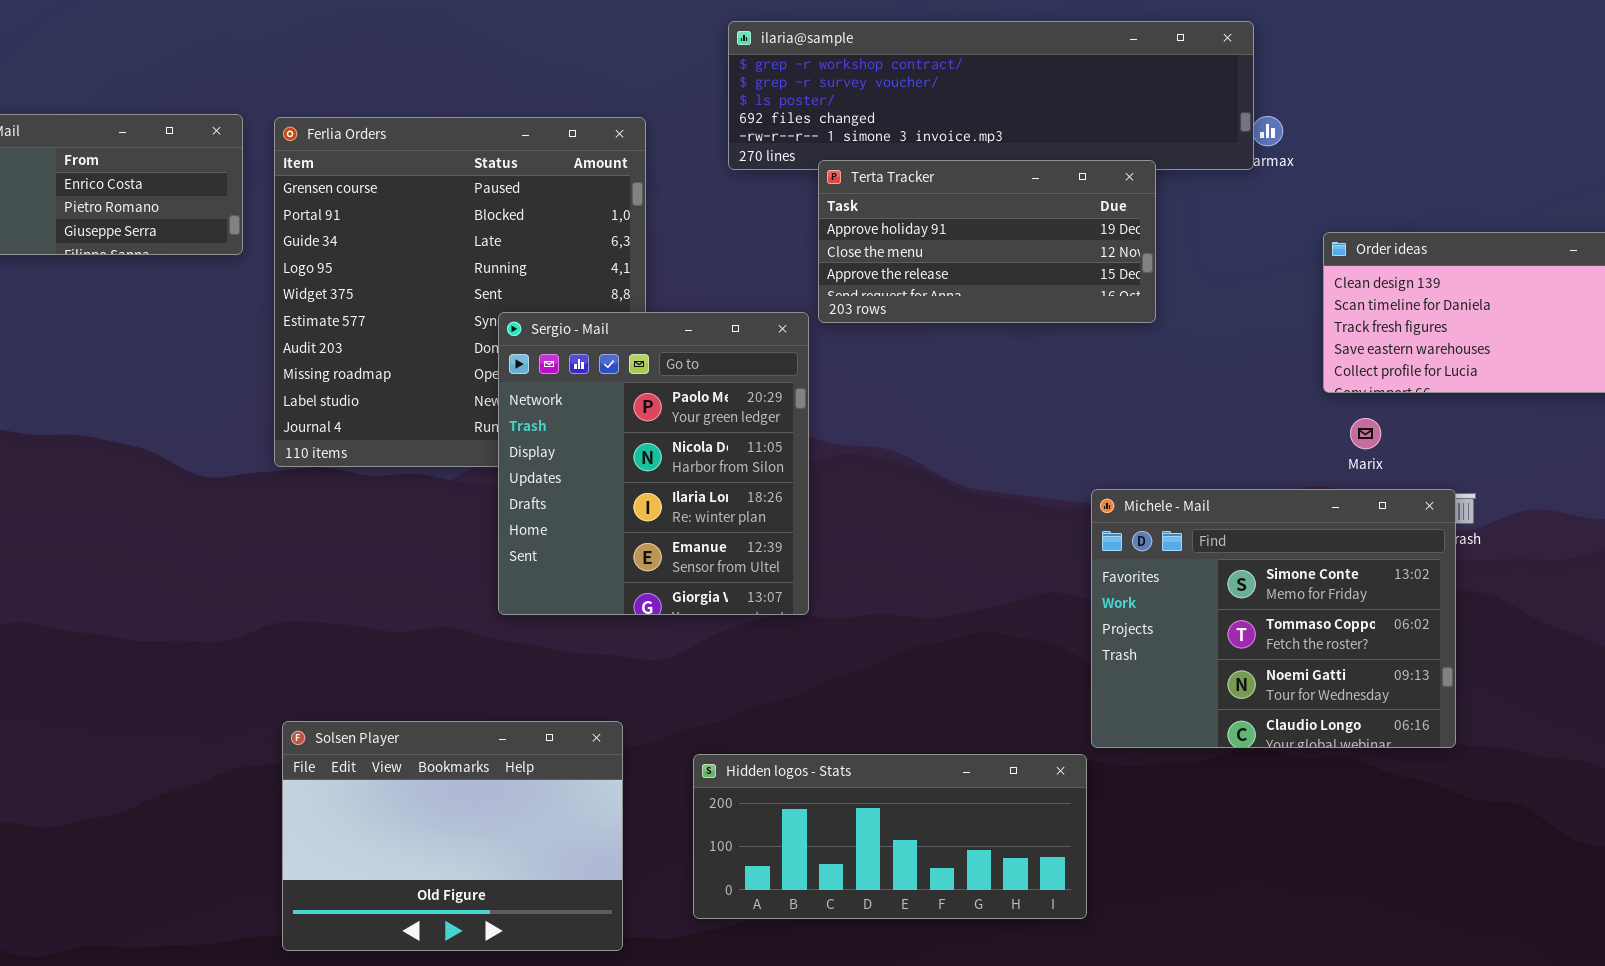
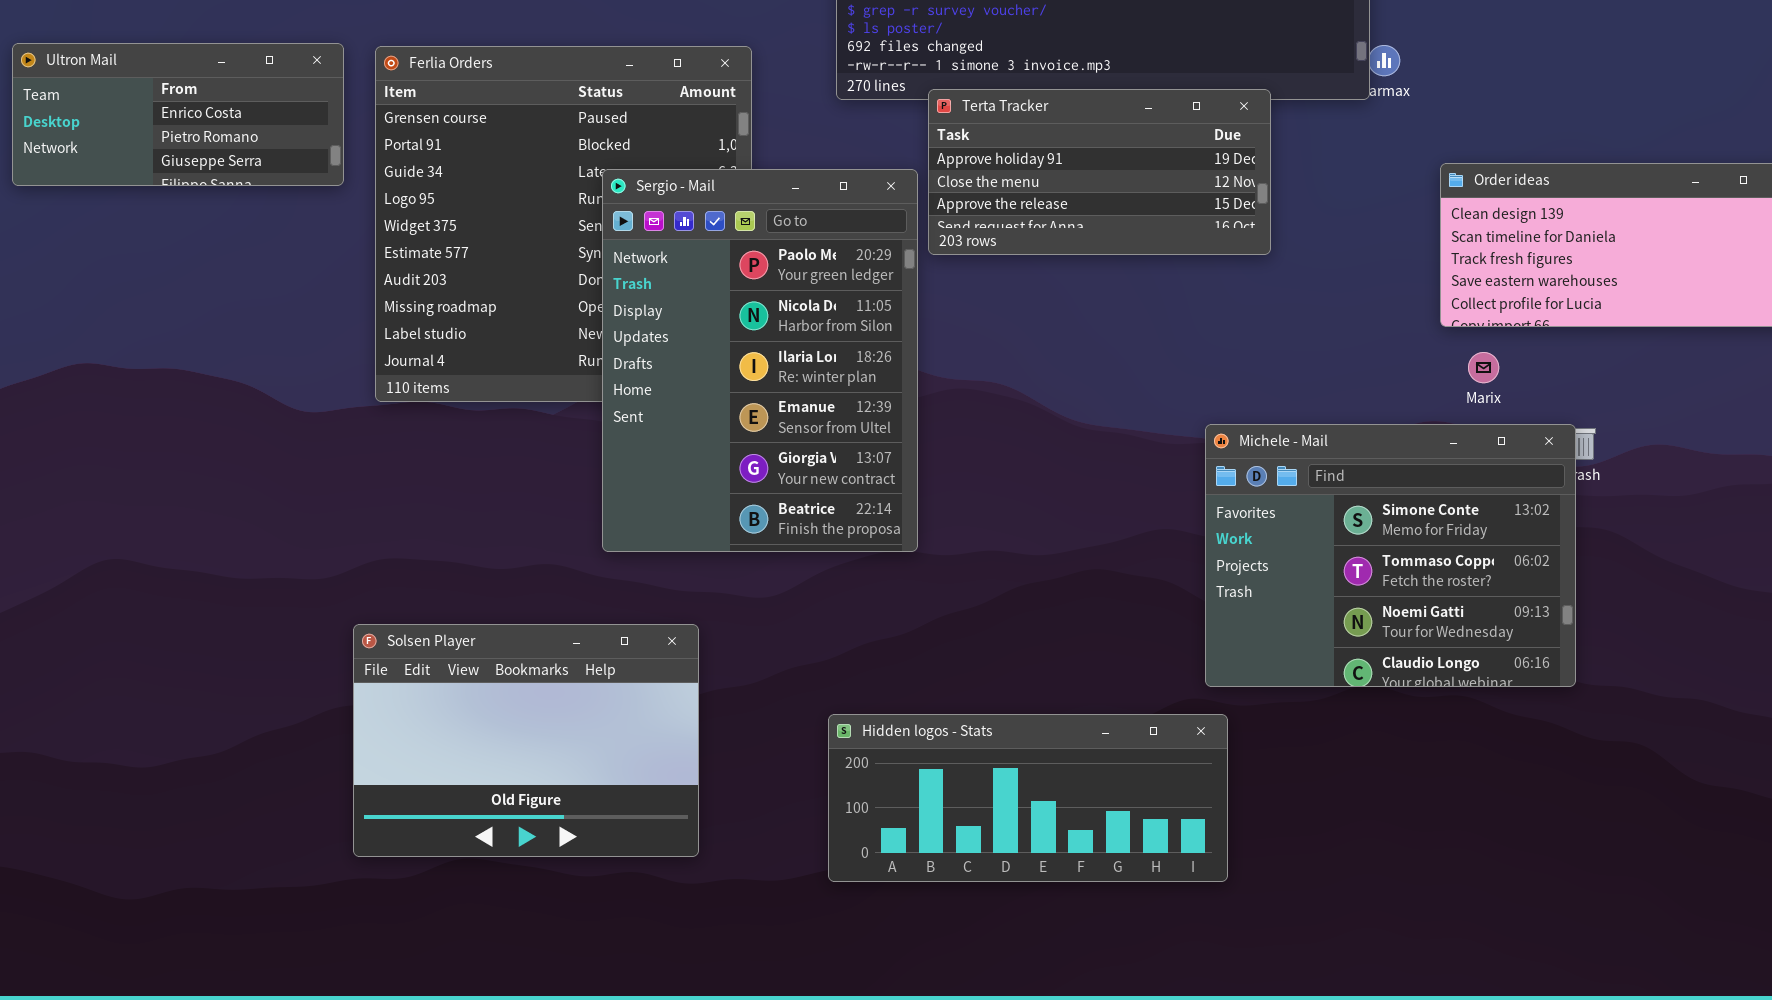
Sergio - Mail: [498,312,809,615] -> [602,169,918,552], resized
Solsen Player: [282,721,623,951] -> [353,624,699,857], moved
Hidden logos - Stats: [693,754,1087,919] -> [828,714,1228,882], moved

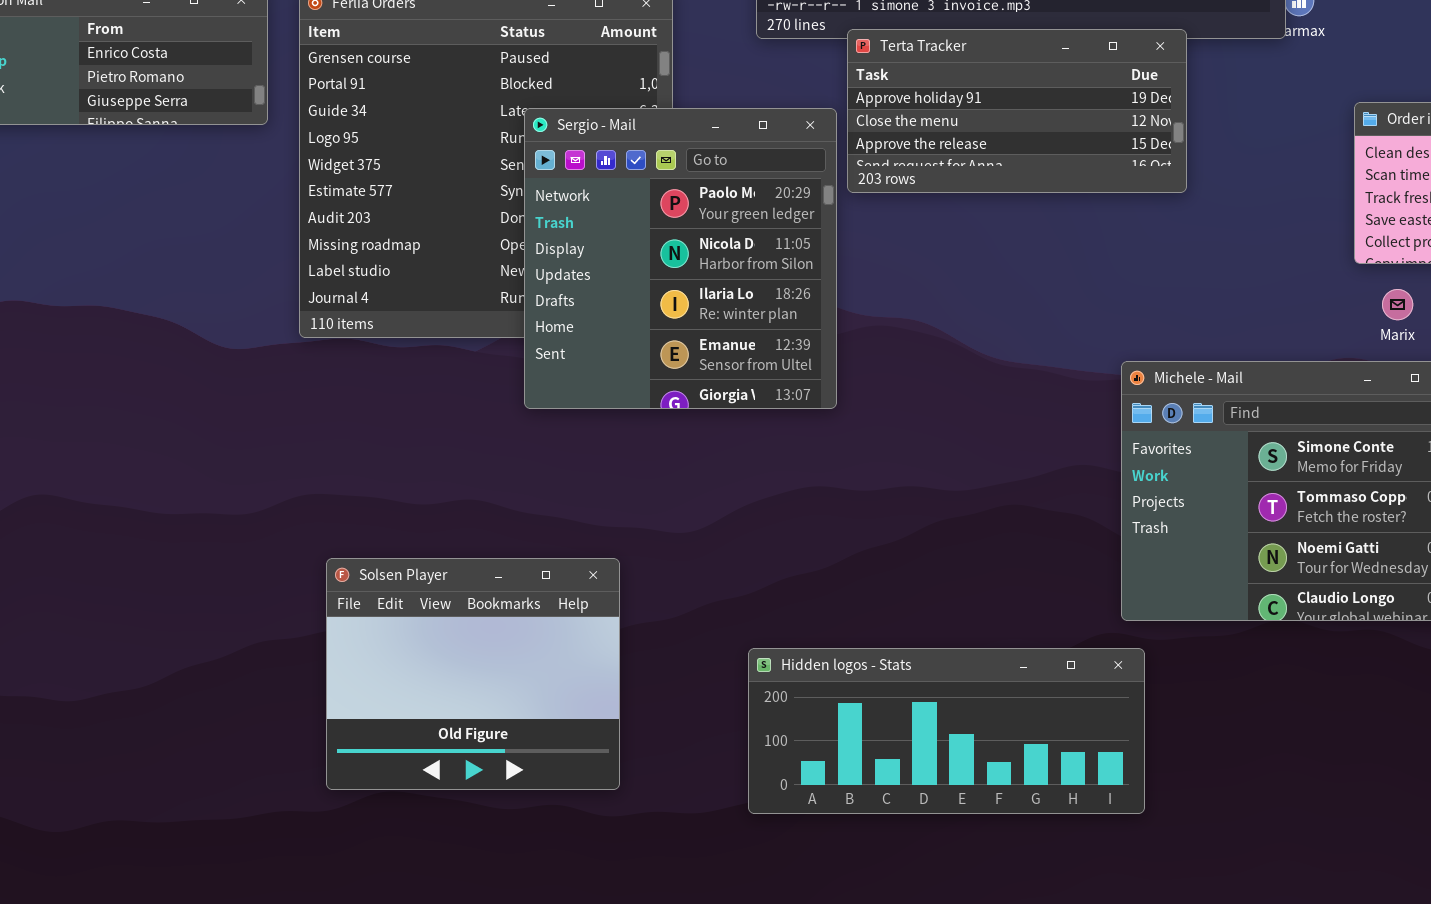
Sergio - Mail: [602,169,918,552] -> [524,108,837,409], resized
Solsen Player: [353,624,699,857] -> [326,558,620,790], resized

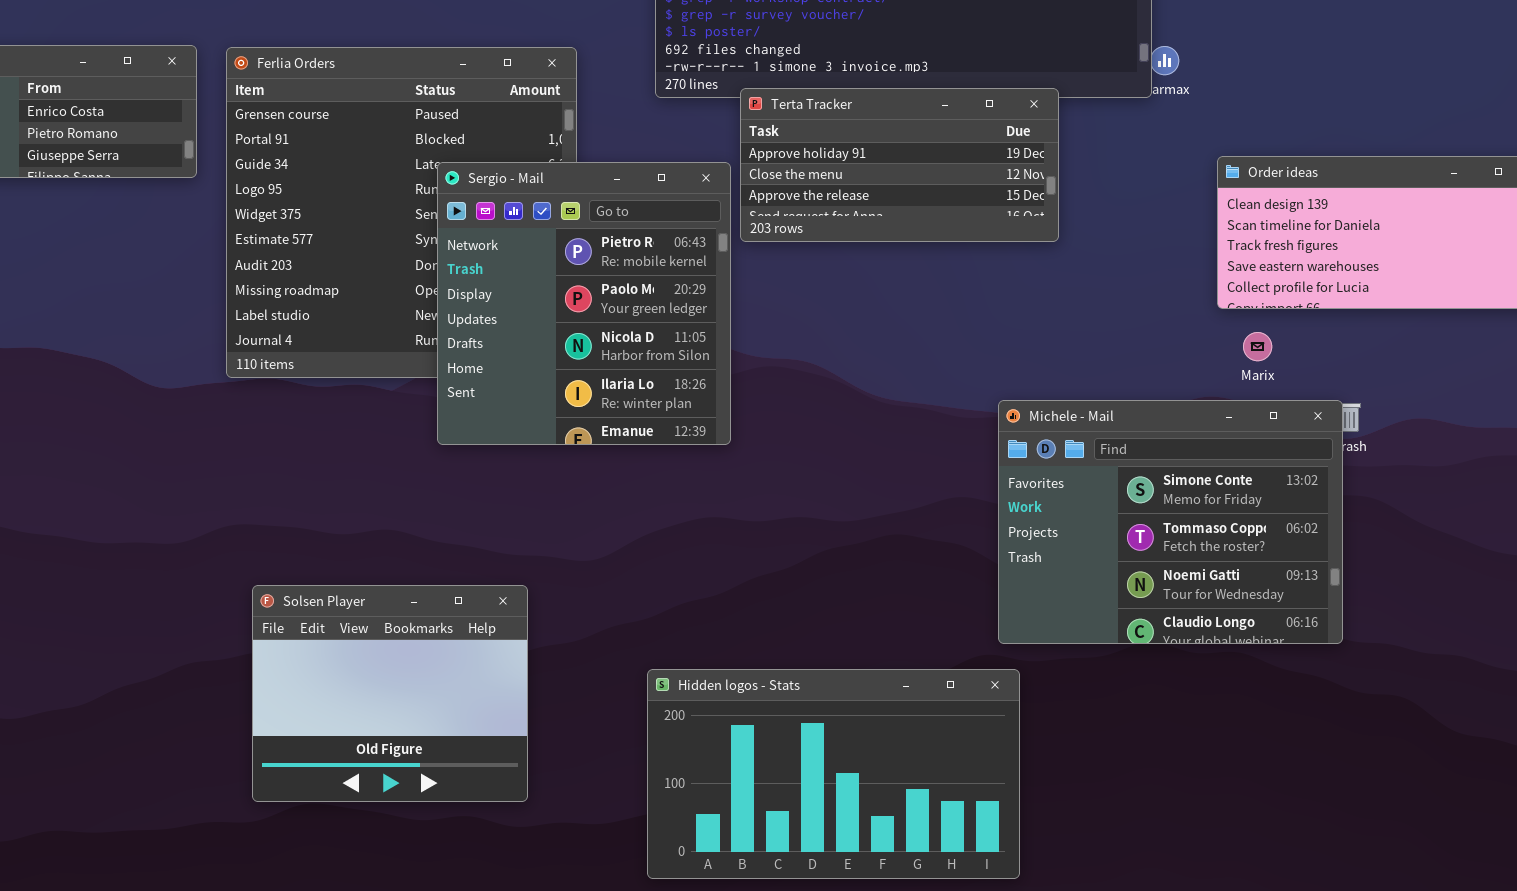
Sergio - Mail: [524,108,837,409] -> [437,162,731,445], scrolled up 1 row
Hidden logos - Stats: [748,648,1145,814] -> [647,669,1020,879], resized

